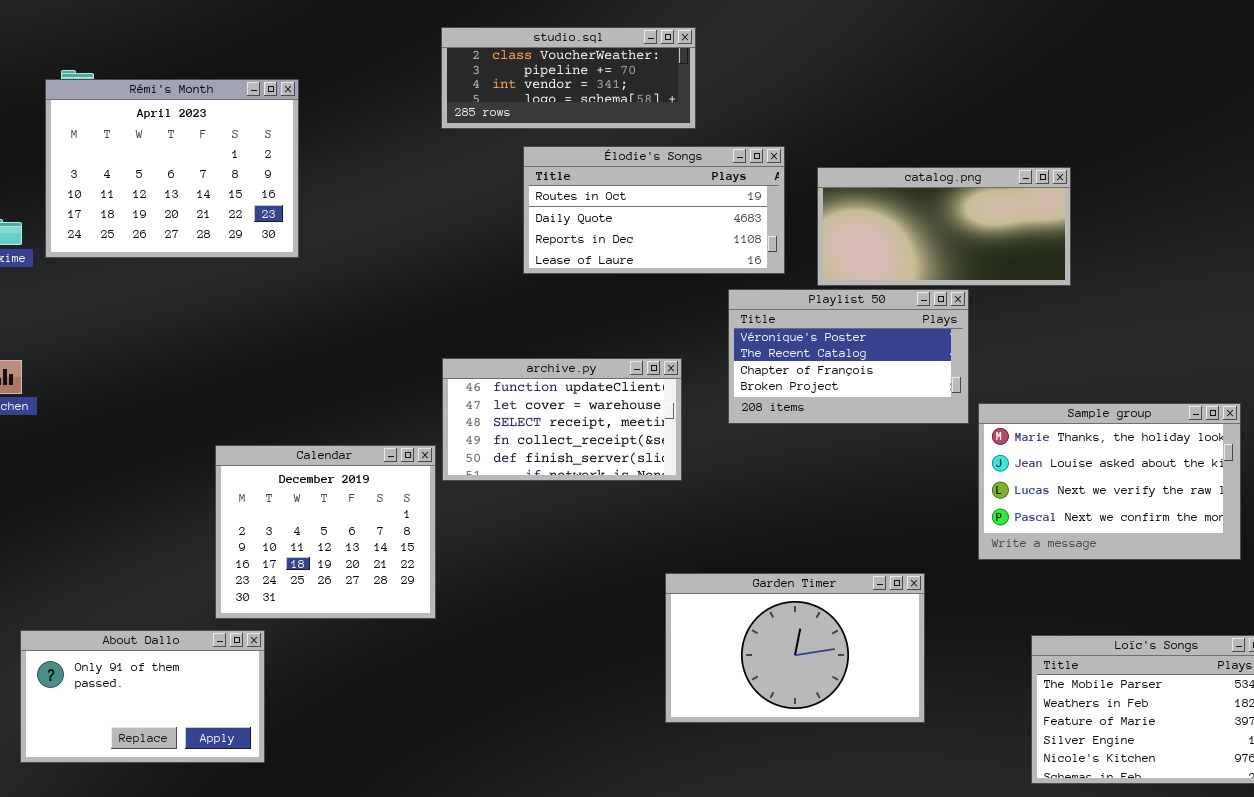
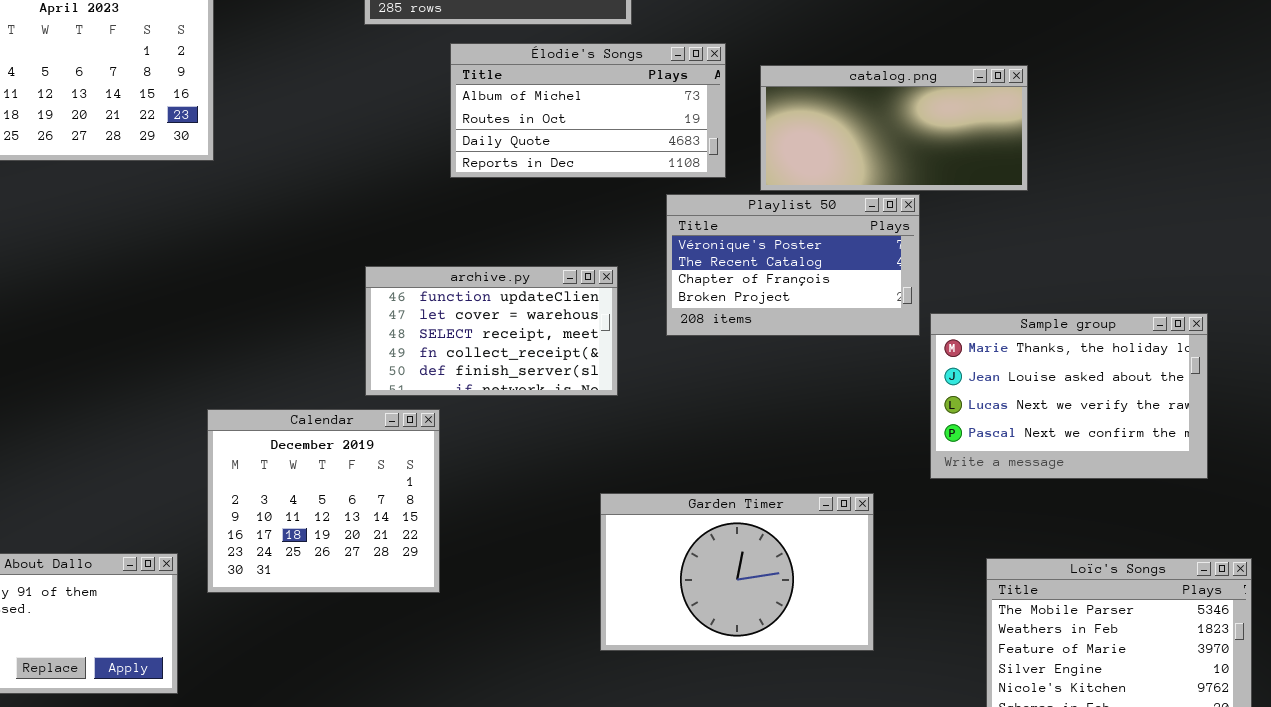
Élodie's Songs: [523,146,785,274] -> [450,43,726,178], scrolled up 1 row
Calendar: [215,445,436,619] -> [207,409,440,593], moved

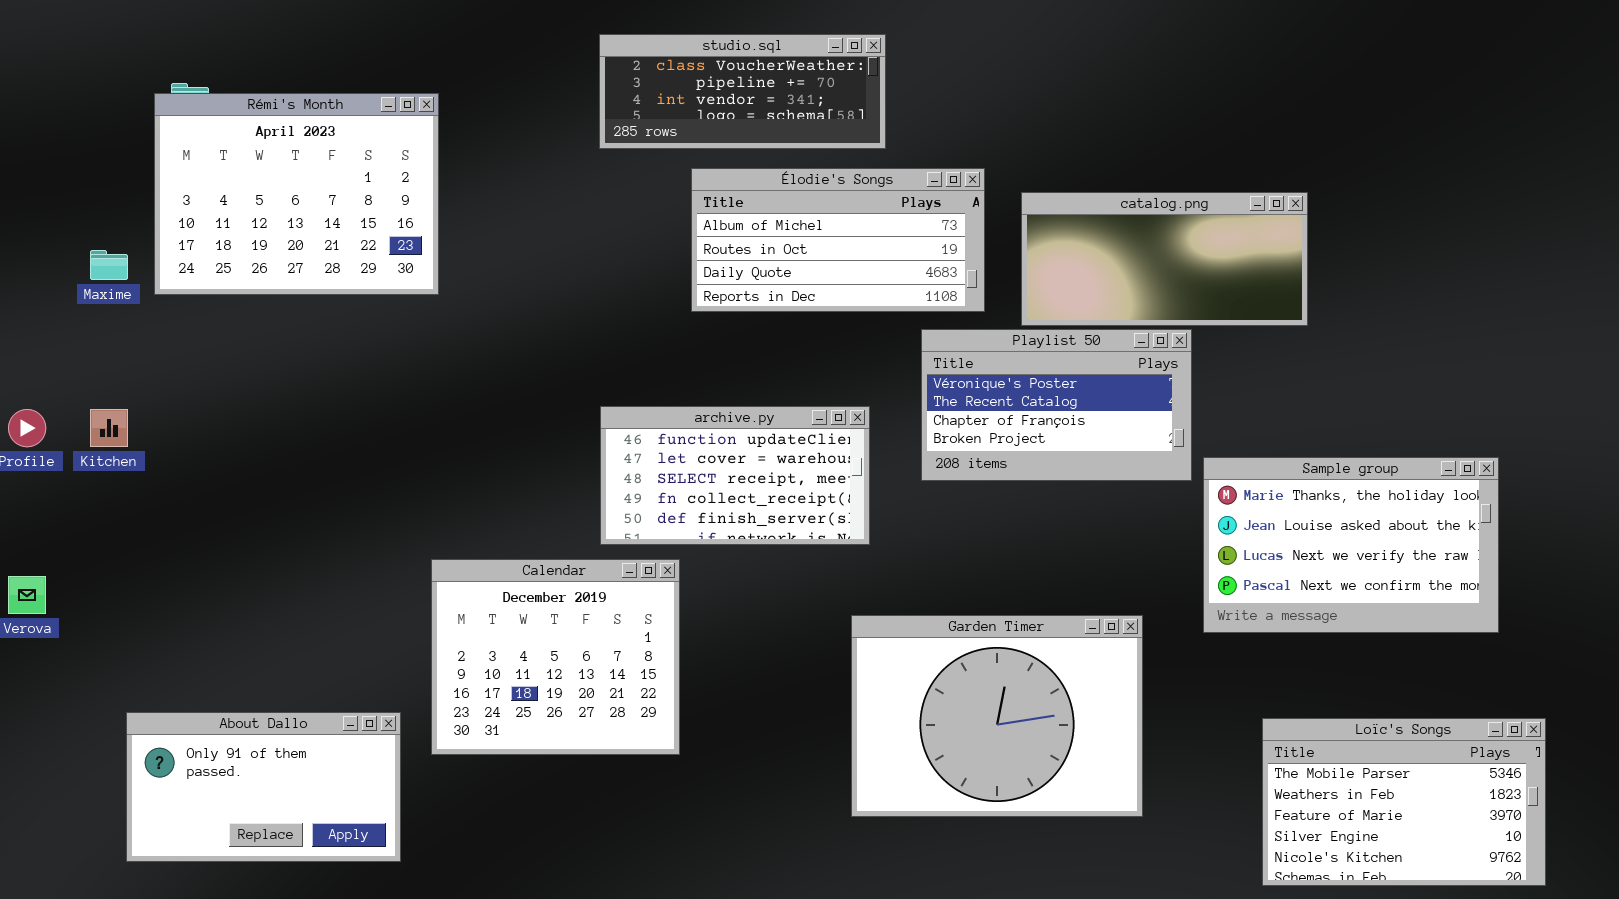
Garden Timer: [600,493,874,651] -> [851,615,1143,817], resized

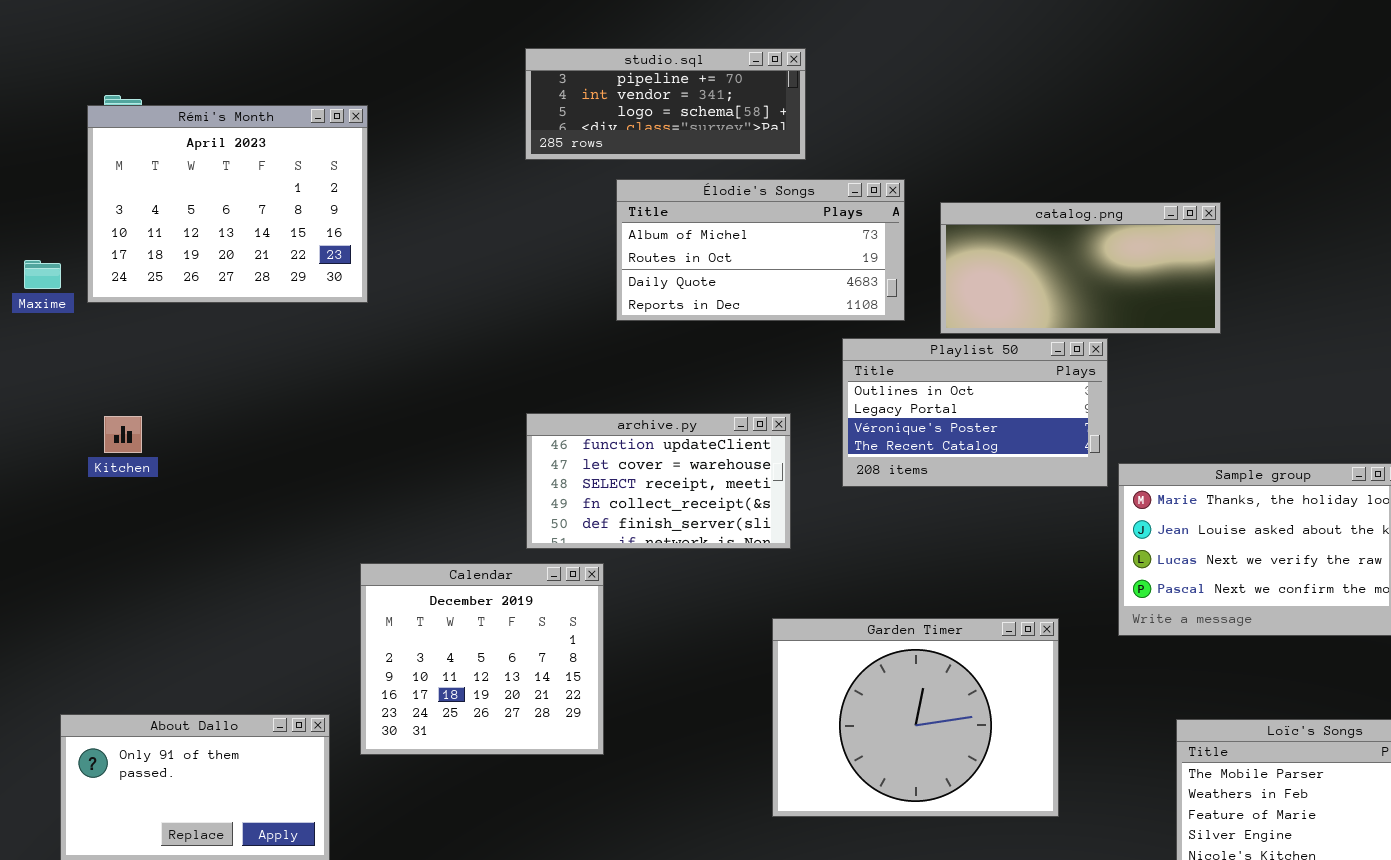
studio.sql: [599,34,886,149] -> [525,48,806,160], scrolled down 1 row
Playlist 50: [921,329,1192,481] -> [842,338,1108,487], scrolled up 2 rows
Kitchen: [90,409,128,447] -> [104,416,142,453], moved

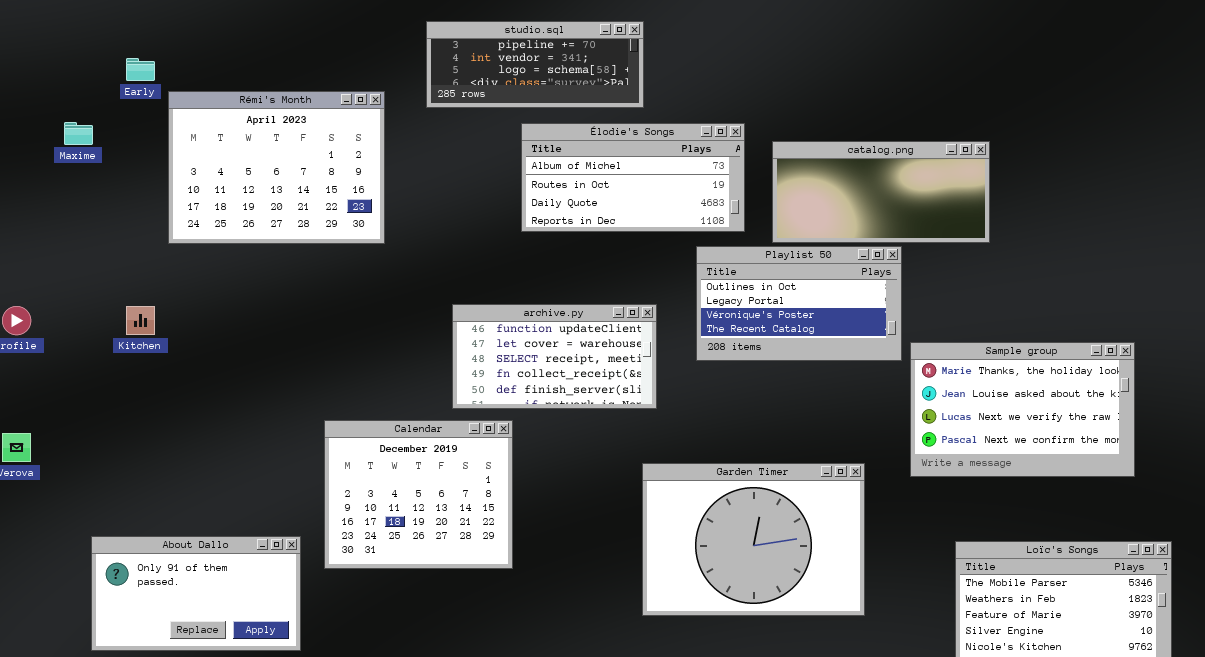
studio.sql: [525,48,806,160] -> [426,21,644,108], moved
Rémi's Month: [87,105,368,303] -> [168,91,385,244], moved
Maxime: [24,260,61,289] -> [64,122,93,145], moved

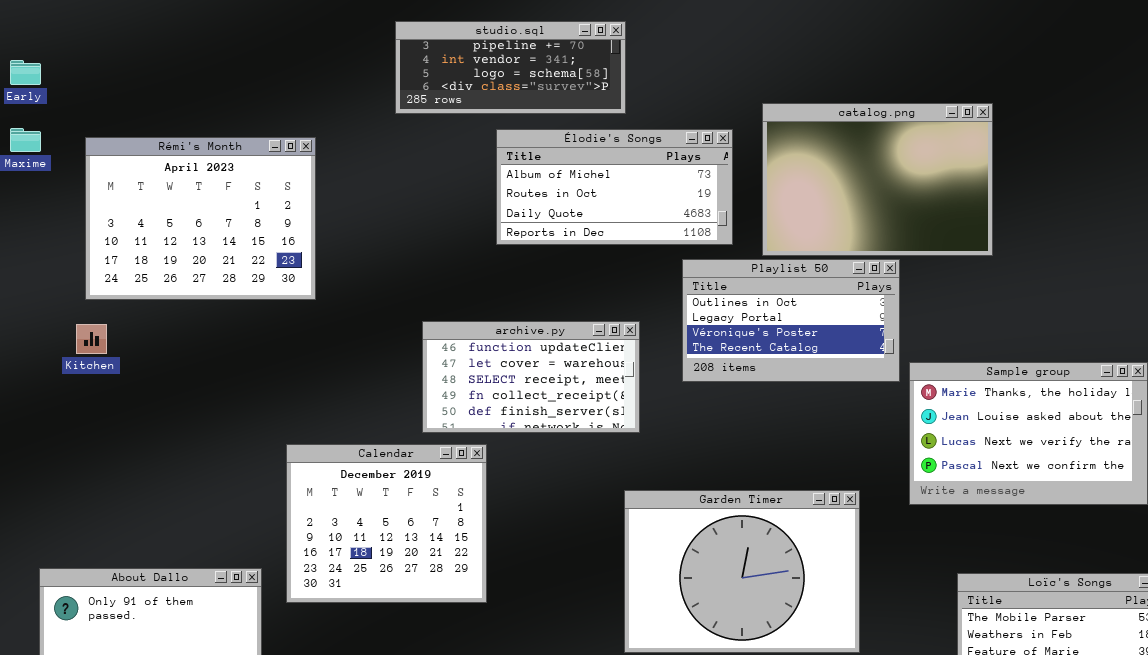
Early: [126,58,155,81] -> [10,60,41,85], moved
Rémi's Month: [168,91,385,244] -> [85,137,316,300], moved
catalog.png: [772,141,990,243] -> [762,103,993,256], resized

